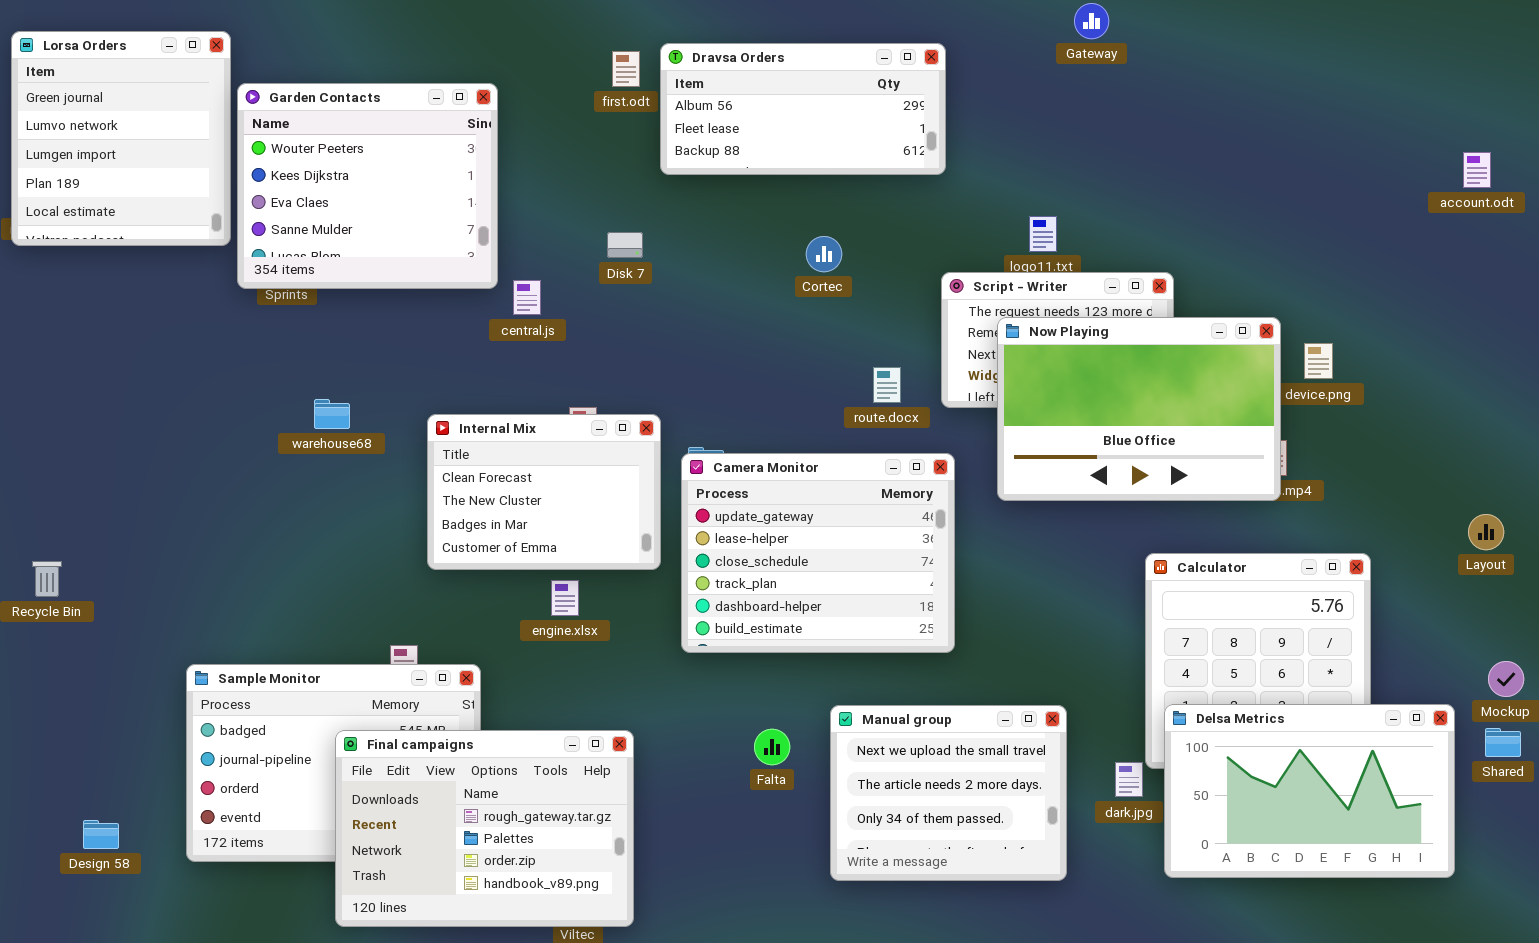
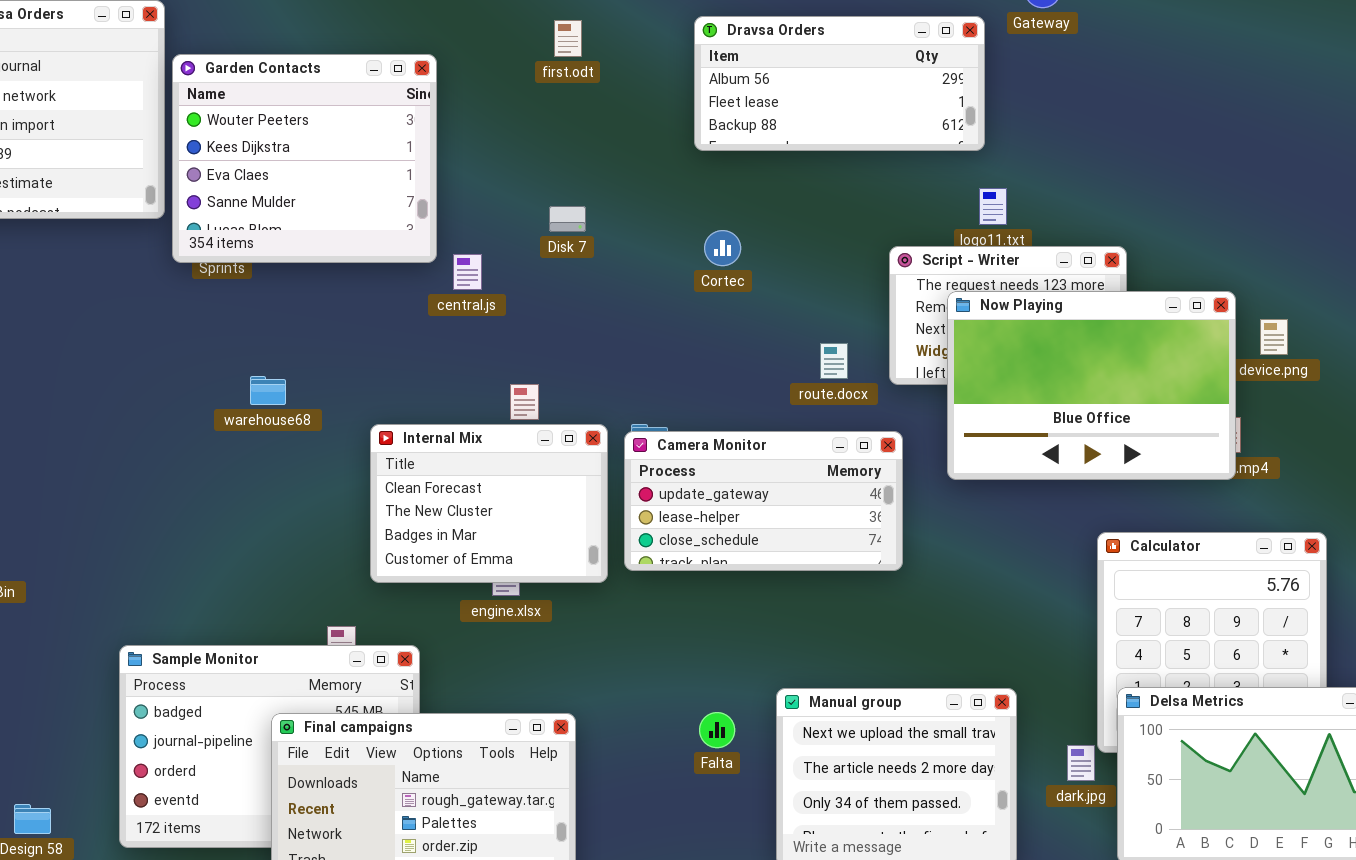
Dravsa Orders: [660,43,946,175] -> [694,16,985,151], moved
Cortec: [806,236,842,272] -> [704,230,741,266], moved
Internal Mix: [427,414,661,570] -> [370,424,608,583], moved
Camera Monitor: [681,453,955,653] -> [624,431,903,571], resized

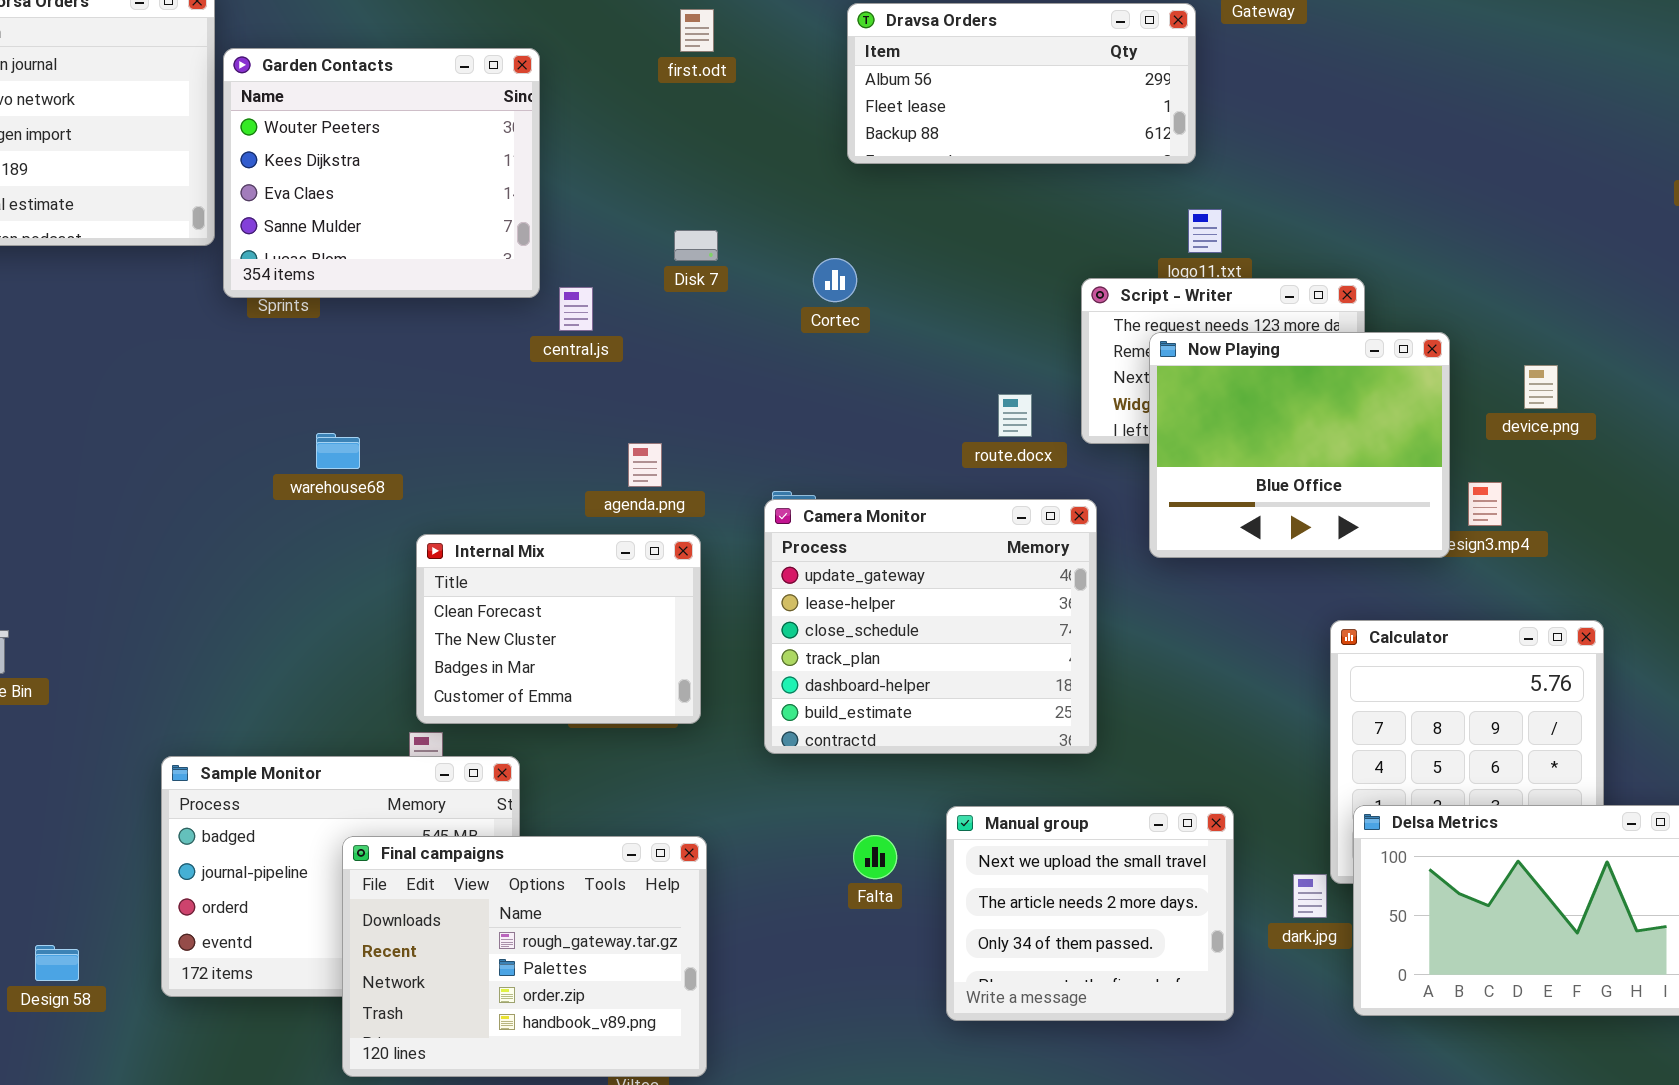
Cortec: [704,230,741,266] -> [813,258,857,302], moved
Now Playing: [947,291,1236,480] -> [1149,332,1450,558], resized
Internal Mix: [370,424,608,583] -> [416,534,701,724], moved
Camera Monitor: [624,431,903,571] -> [764,499,1097,754], resized

